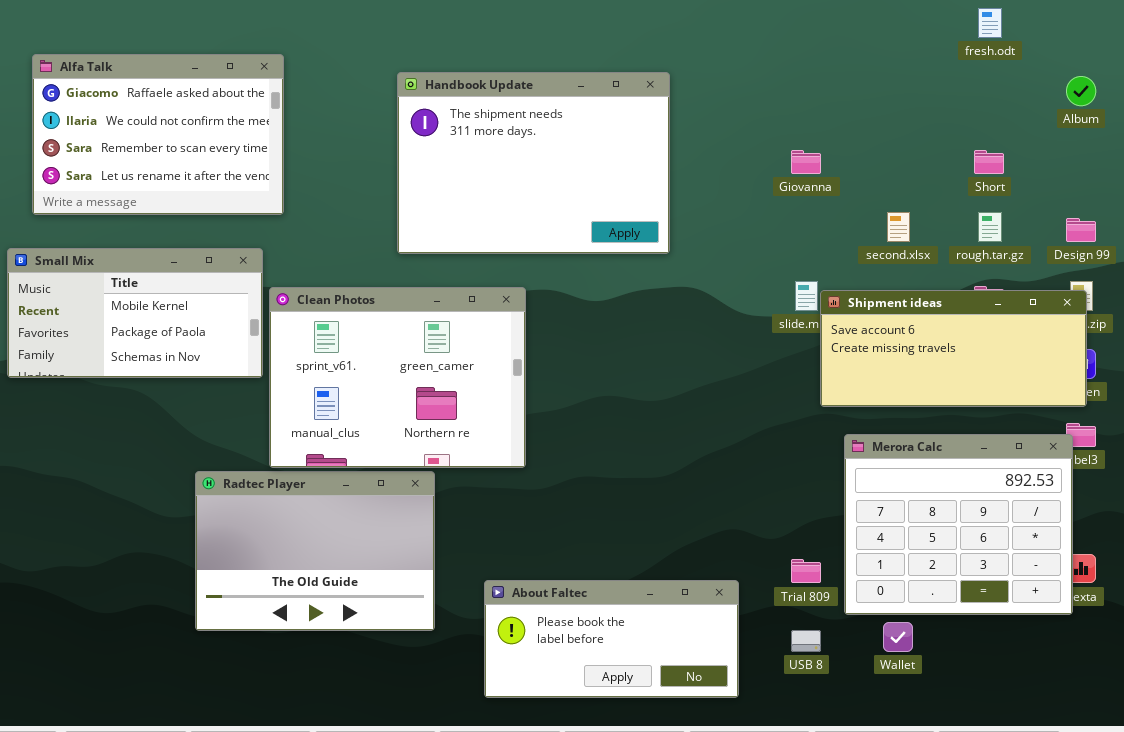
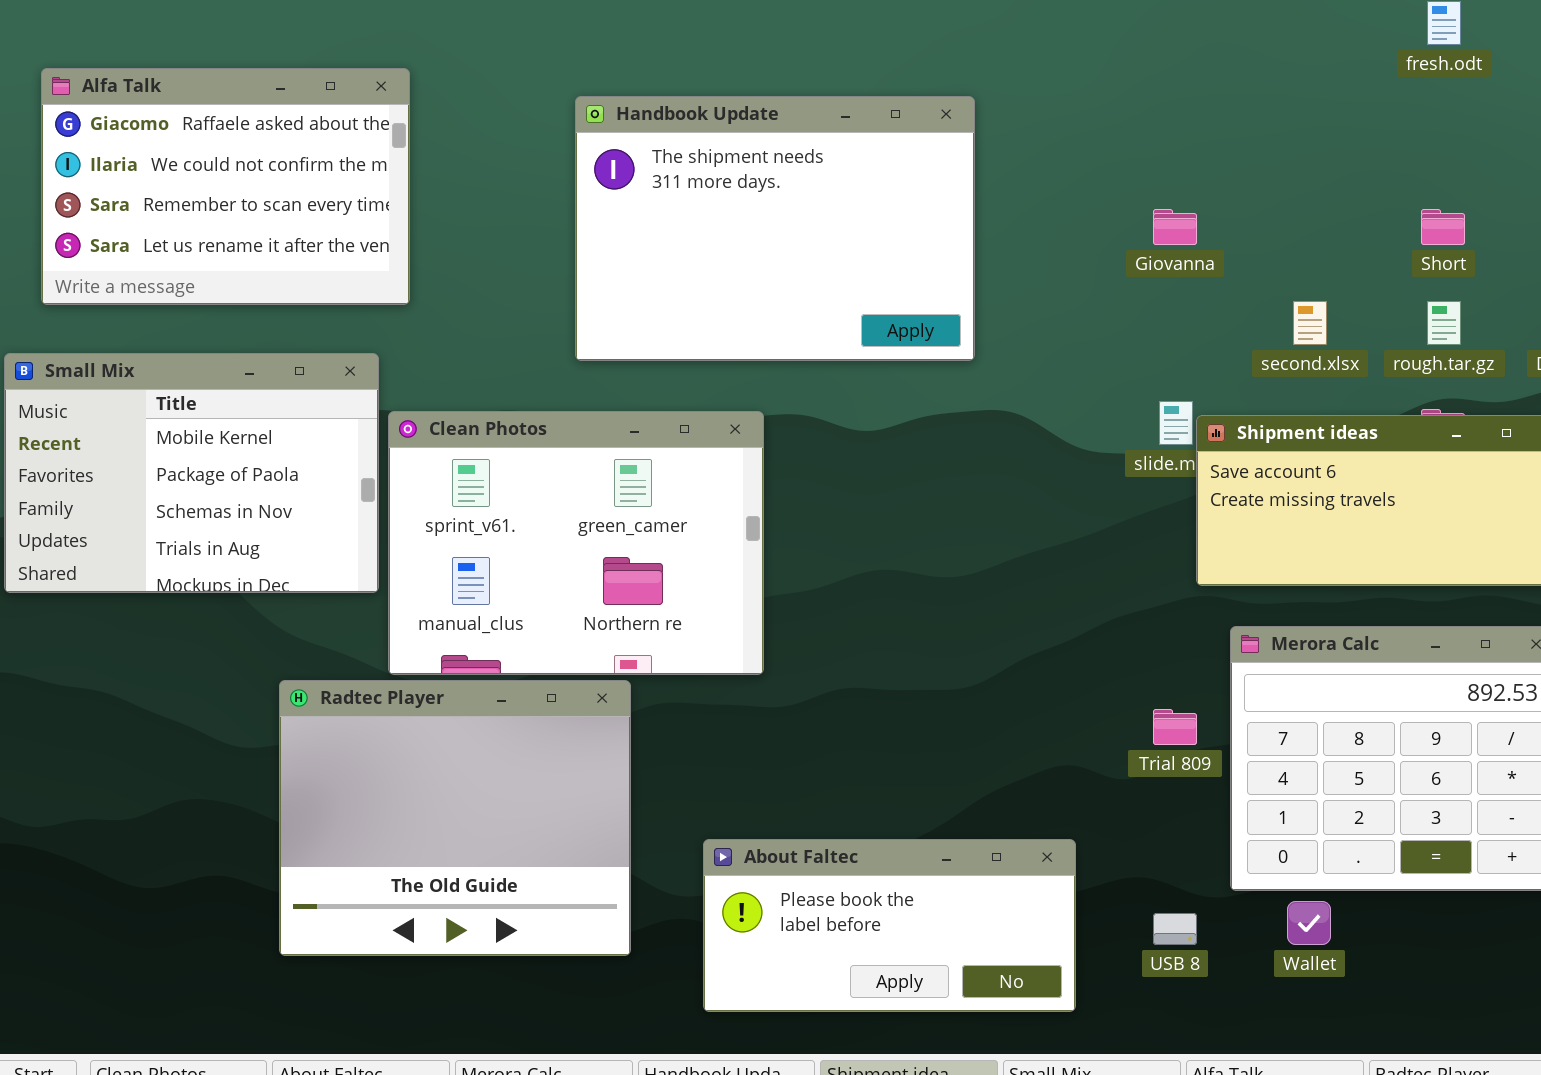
Small Mix: [7,248,263,378] -> [4,353,379,593], resized
Radtec Player: [195,471,435,631] -> [279,680,631,956], resized
Trial 809: [791,559,821,583] -> [1153,709,1197,745], moved

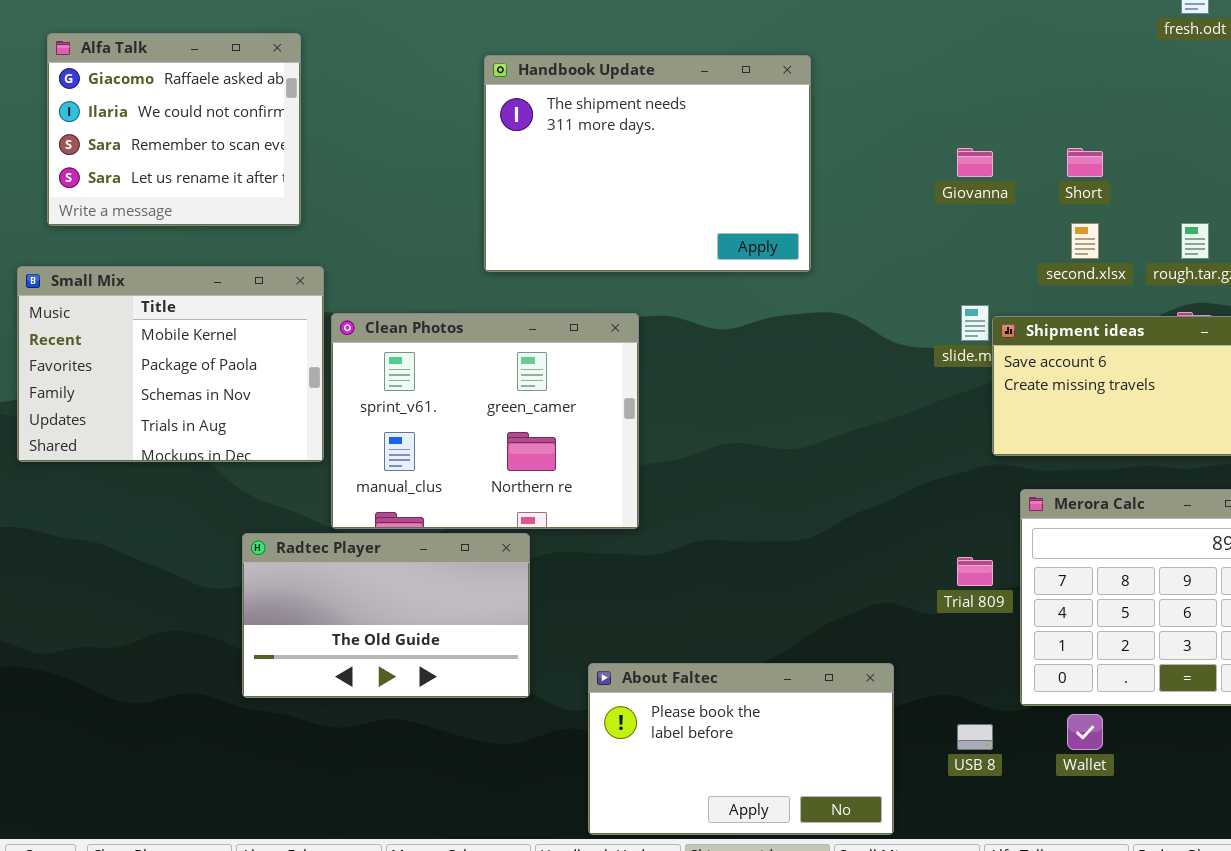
Alfa Talk: [41,68,410,305] -> [47,33,301,226], resized
Short: [1421,209,1465,245] -> [1067,148,1103,177], moved
Radtec Player: [279,680,631,956] -> [242,533,530,698], resized
About Faltec: [703,839,1076,1012] -> [588,663,894,835], resized

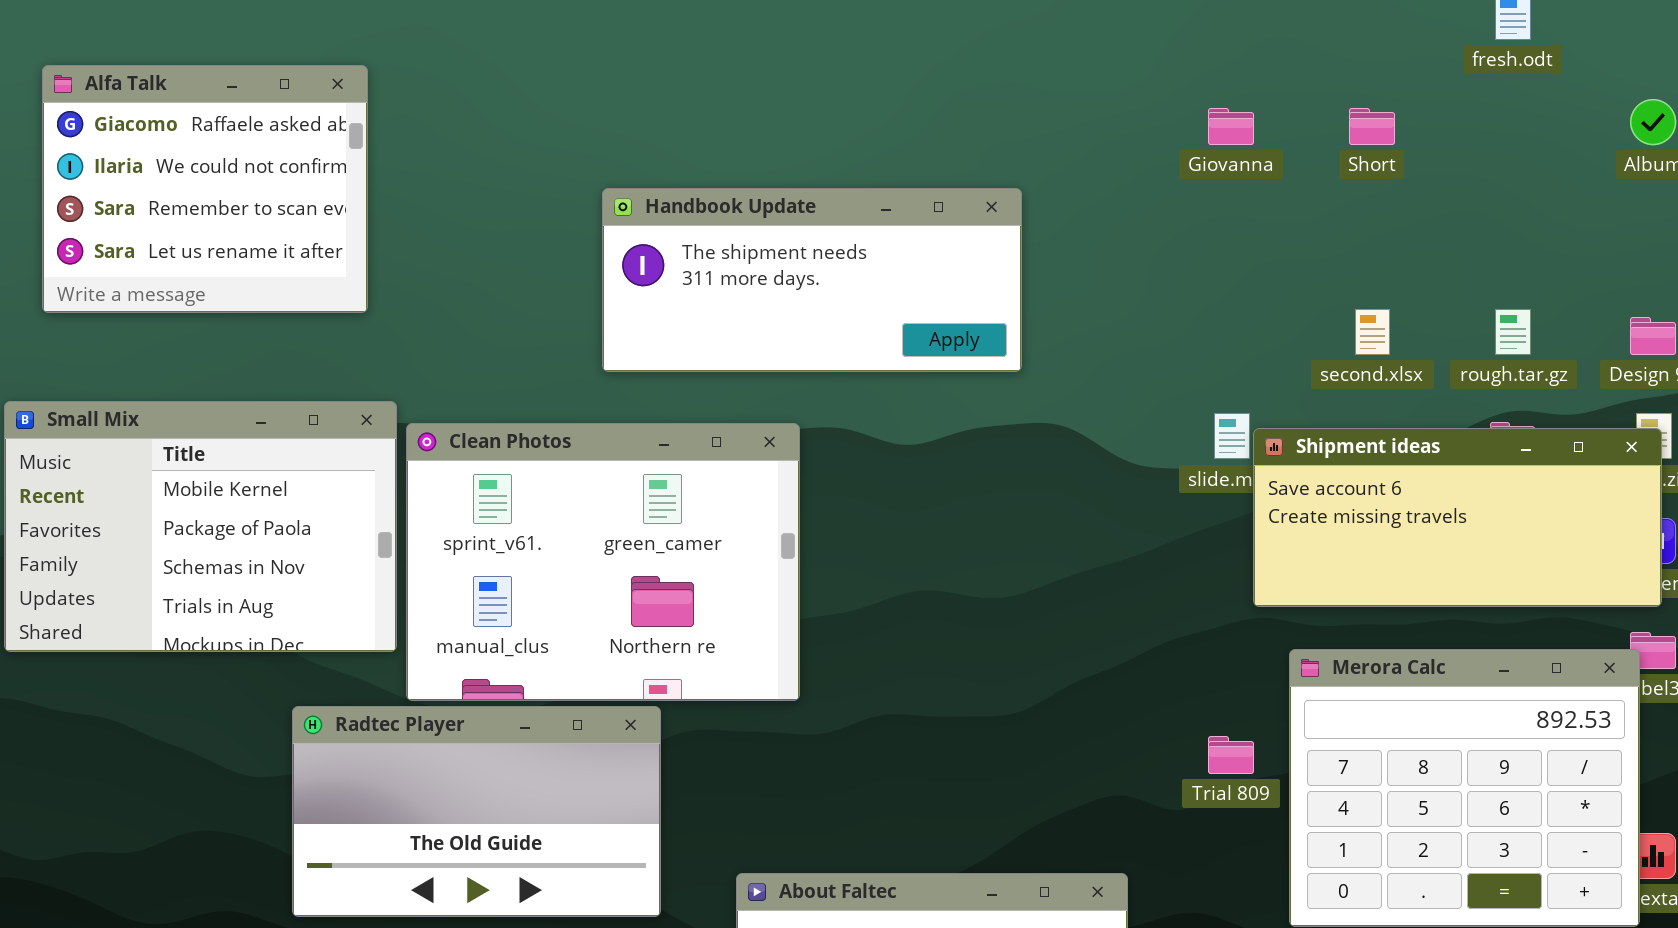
Handbook Update: [484,55,811,272] -> [602,188,1022,372], resized
Giovanna: [957,148,993,177] -> [1208,108,1254,145], moved
Short: [1067,148,1103,177] -> [1349,108,1395,145], moved
Small Mix: [17,266,324,462] -> [4,401,397,652], moved

